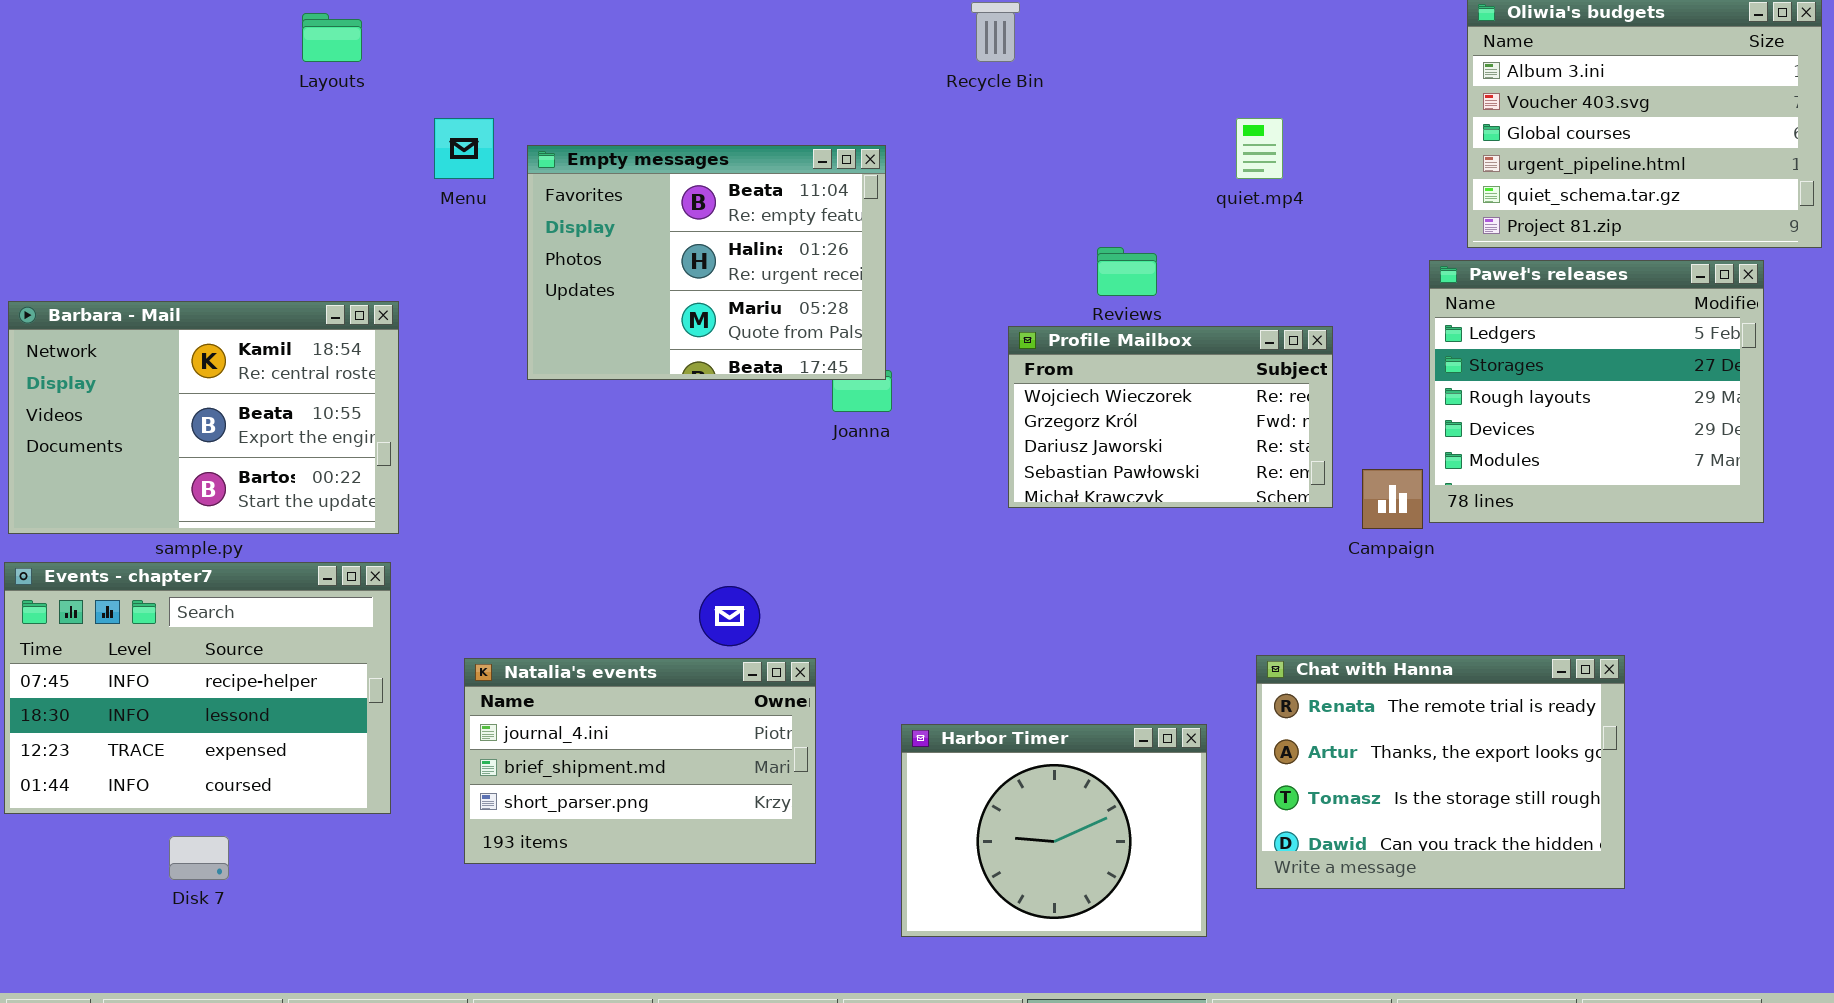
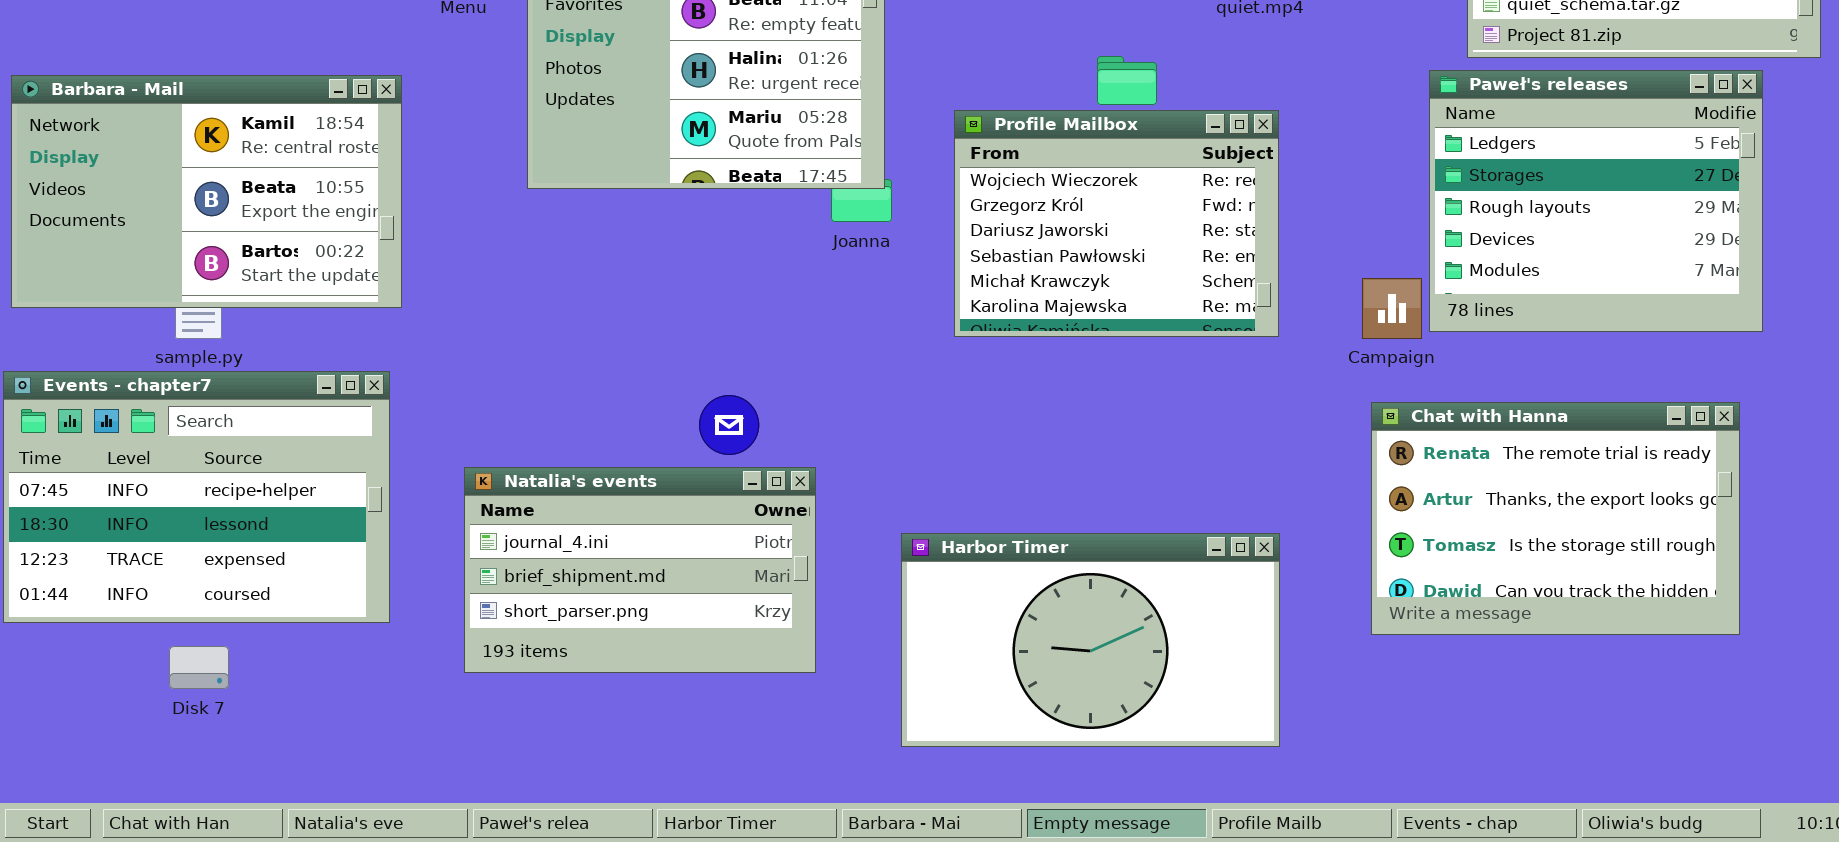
Barbara - Mail: [8,301,399,534] -> [11,75,402,308], moved
Profile Mailbox: [1008,326,1333,508] -> [954,110,1279,337], moved, resized
Chat with Hanna: [1256,655,1625,889] -> [1371,402,1740,635], moved
Harbor Timer: [901,724,1207,937] -> [901,533,1280,747], resized

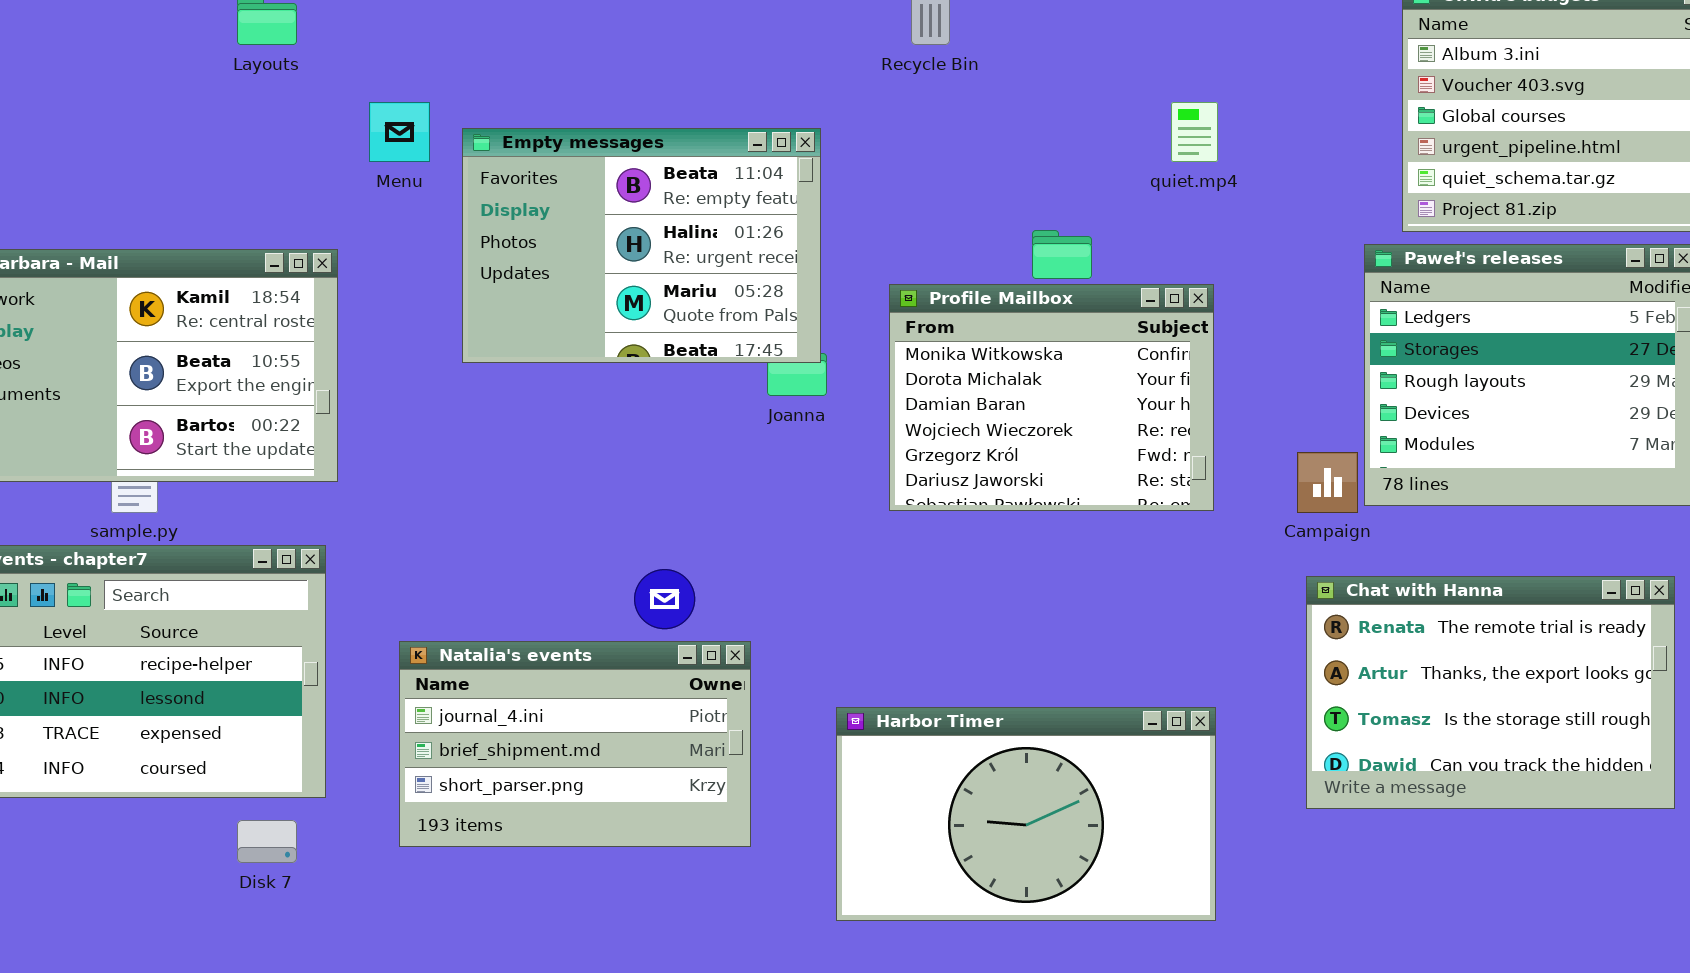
Profile Mailbox: [954,110,1279,337] -> [889,284,1214,511], scrolled up 3 rows
Disk 7: [169,646,229,689] -> [237,820,297,863], moved

